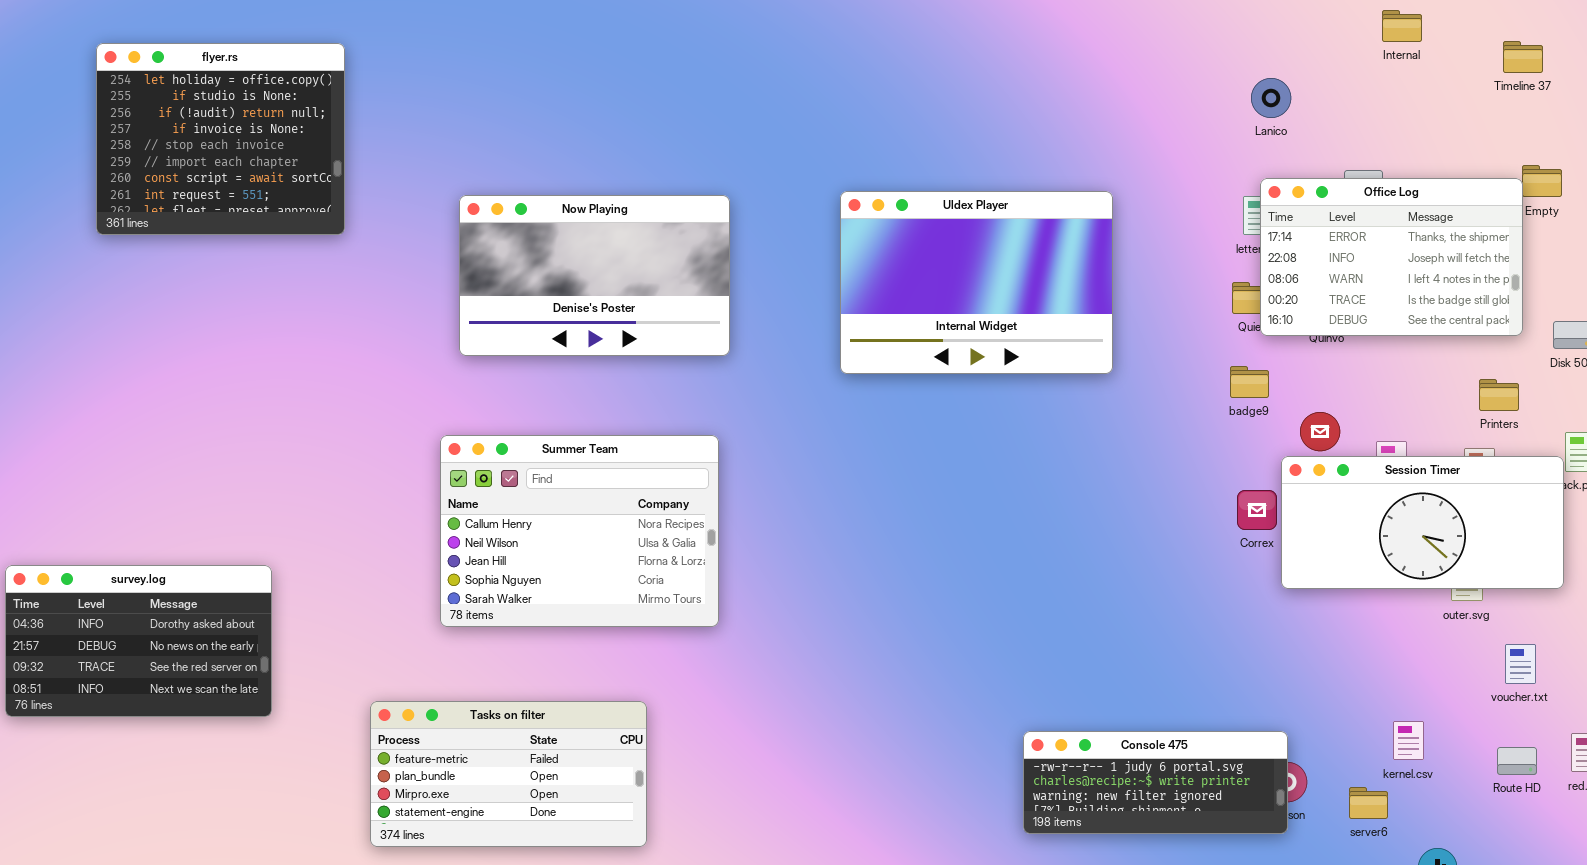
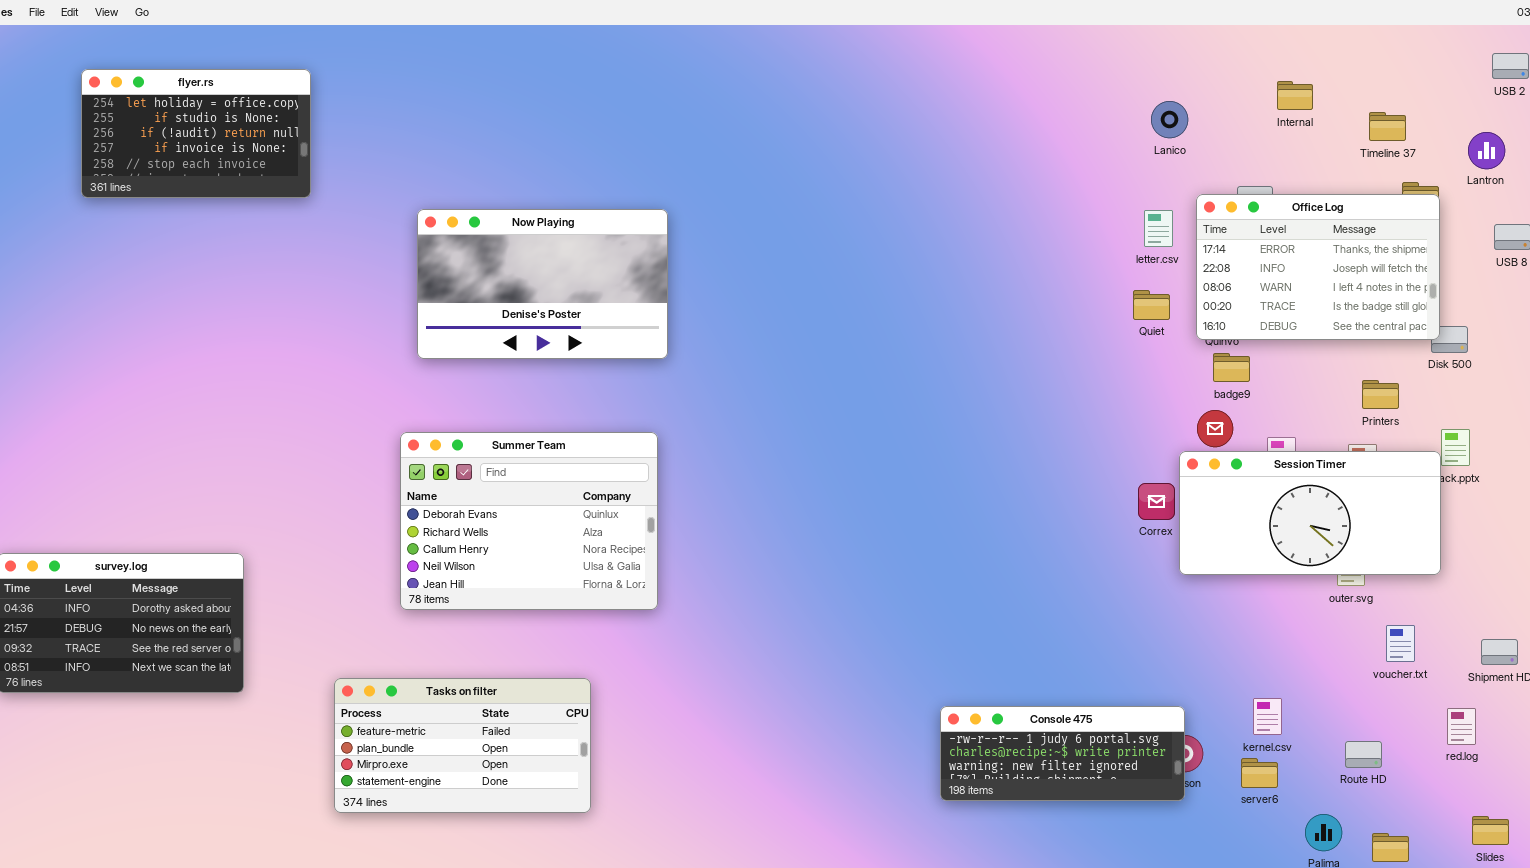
Internal: [1382,10,1422,42] -> [1277,81,1313,110], moved
Timeline 37: [1503,41,1543,73] -> [1369,112,1406,141], moved
flyer.rs: [96,43,345,235] -> [81,69,311,198], resized
Office Log: [1260,178,1523,336] -> [1196,194,1440,340], moved
Uldex Player: [840,191,1113,374] -> none, closed
badge9: [1230,366,1269,398] -> [1213,353,1250,382], moved
Summer Team: [440,435,719,627] -> [400,432,658,610], scrolled up 2 rows
kernel.csv: [1393,721,1424,760] -> [1253,698,1282,735], moved
Route HD: [1497,747,1537,775] -> [1345,741,1382,768], moved

